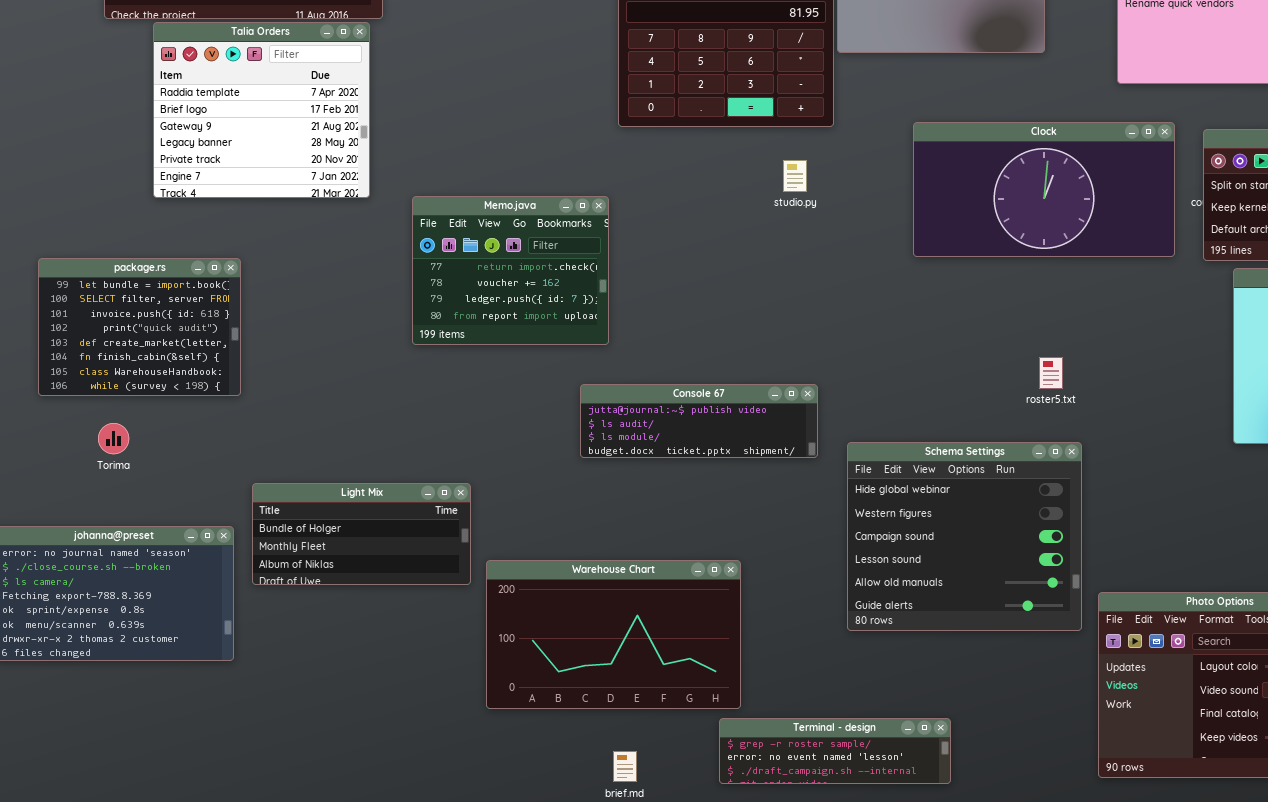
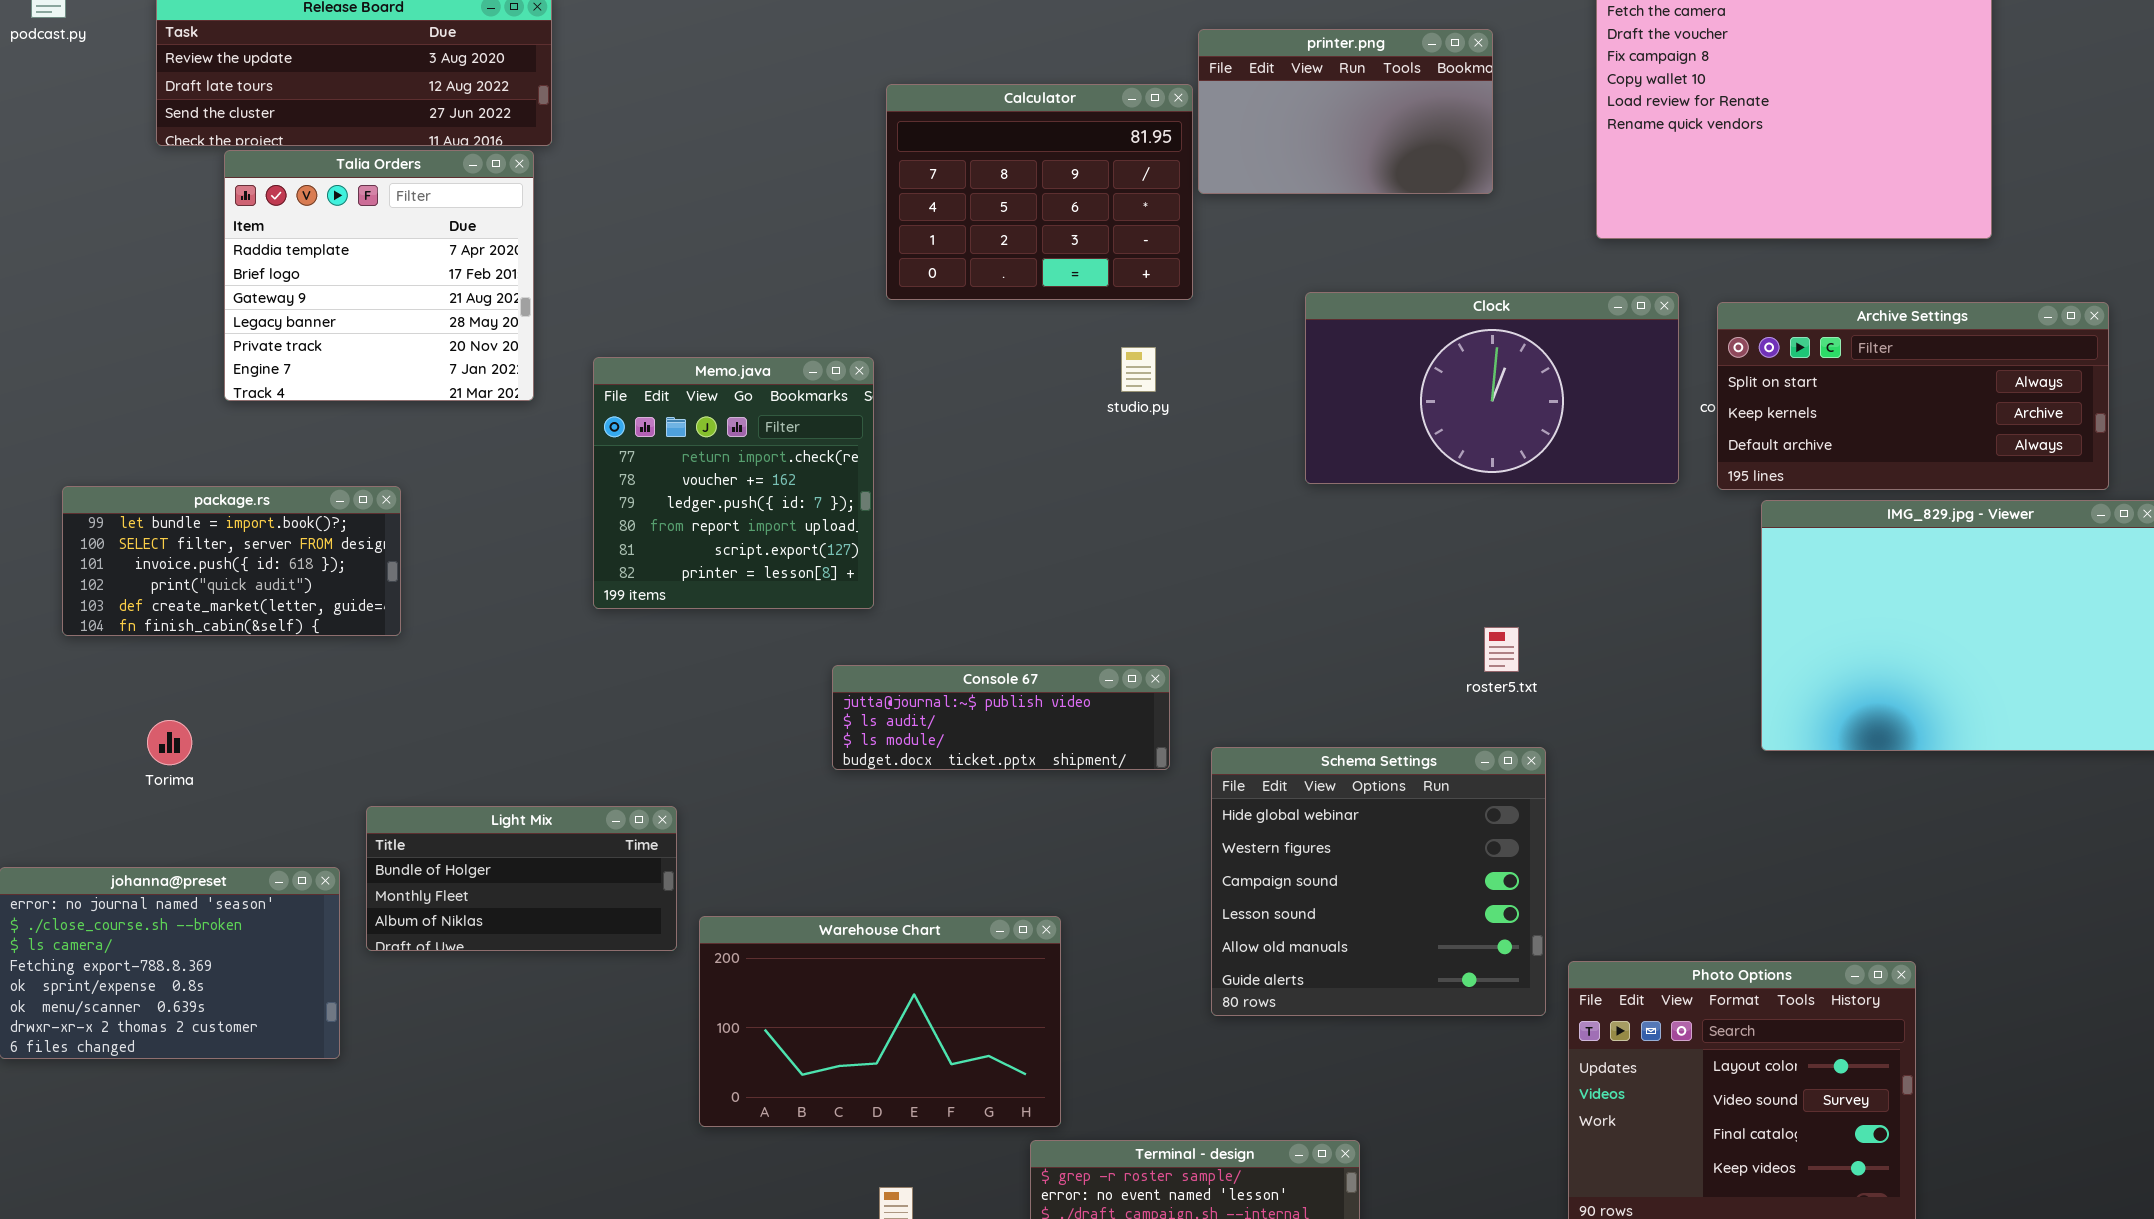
Memo.java: [412,196,609,345] -> [593,357,874,609], resized
package.rs: [38,258,241,396] -> [62,486,401,636], resized

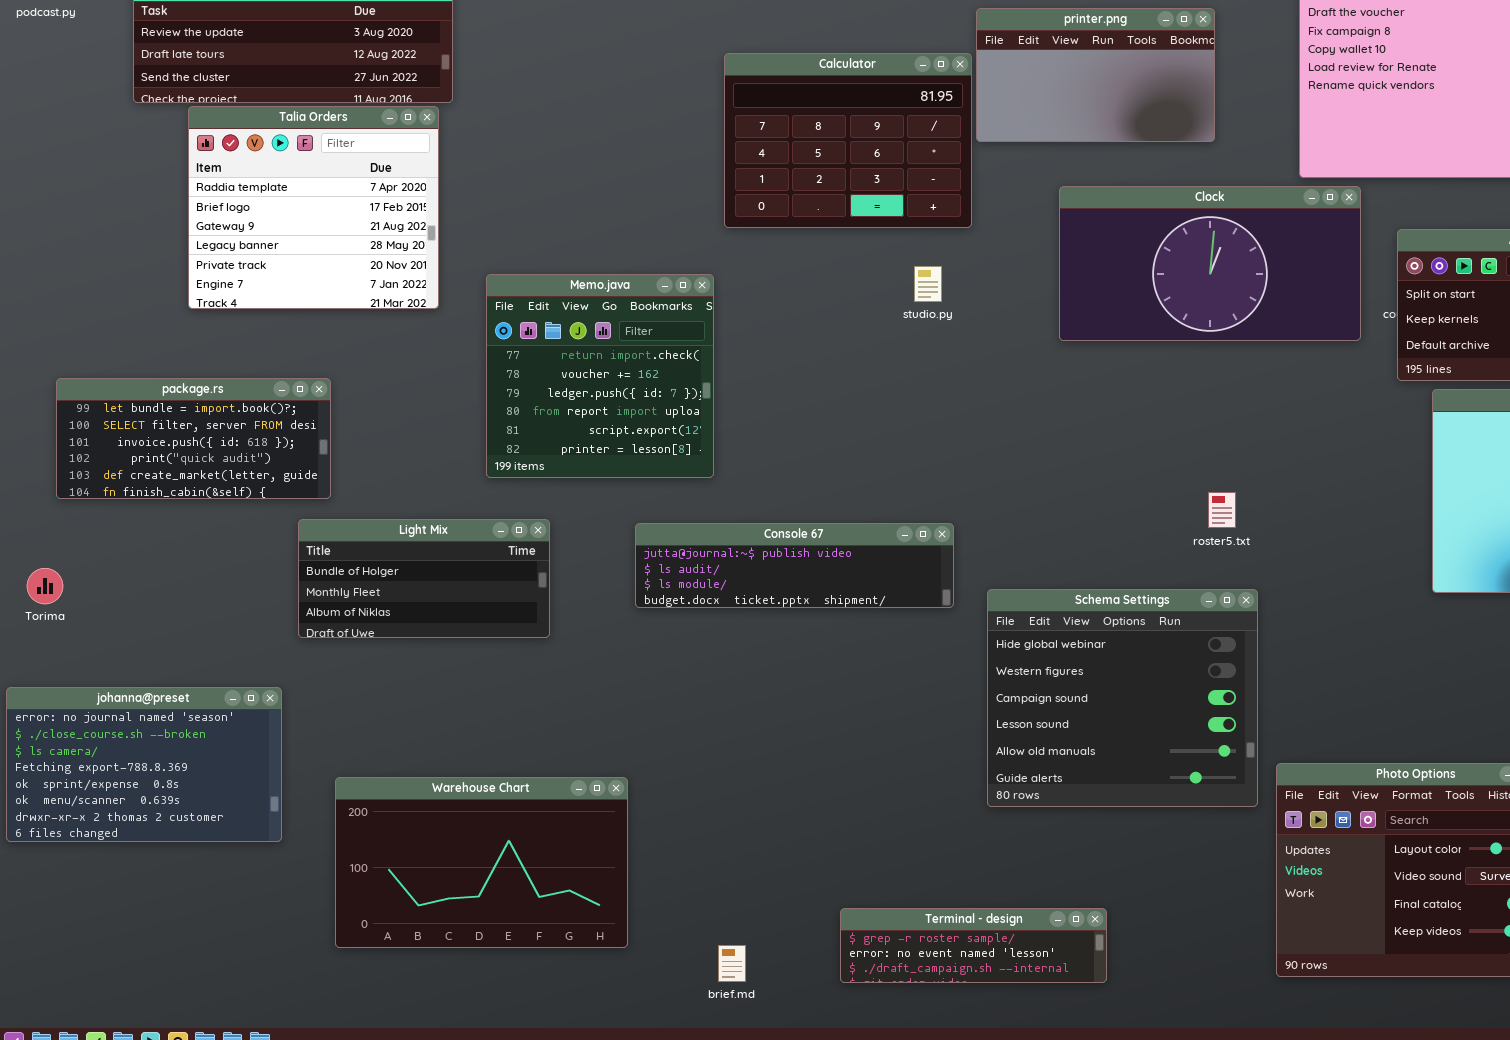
Clock: [1305,292,1679,484] -> [1059,186,1361,341], moved
Console 67: [832,665,1170,770] -> [635,523,954,608], resized
Torima: [147,720,192,765] -> [27,568,63,604], moved
Light Mix: [366,806,677,951] -> [298,519,550,638], moved
Warehouse Chart: [699,916,1061,1127] -> [335,777,628,948], moved

